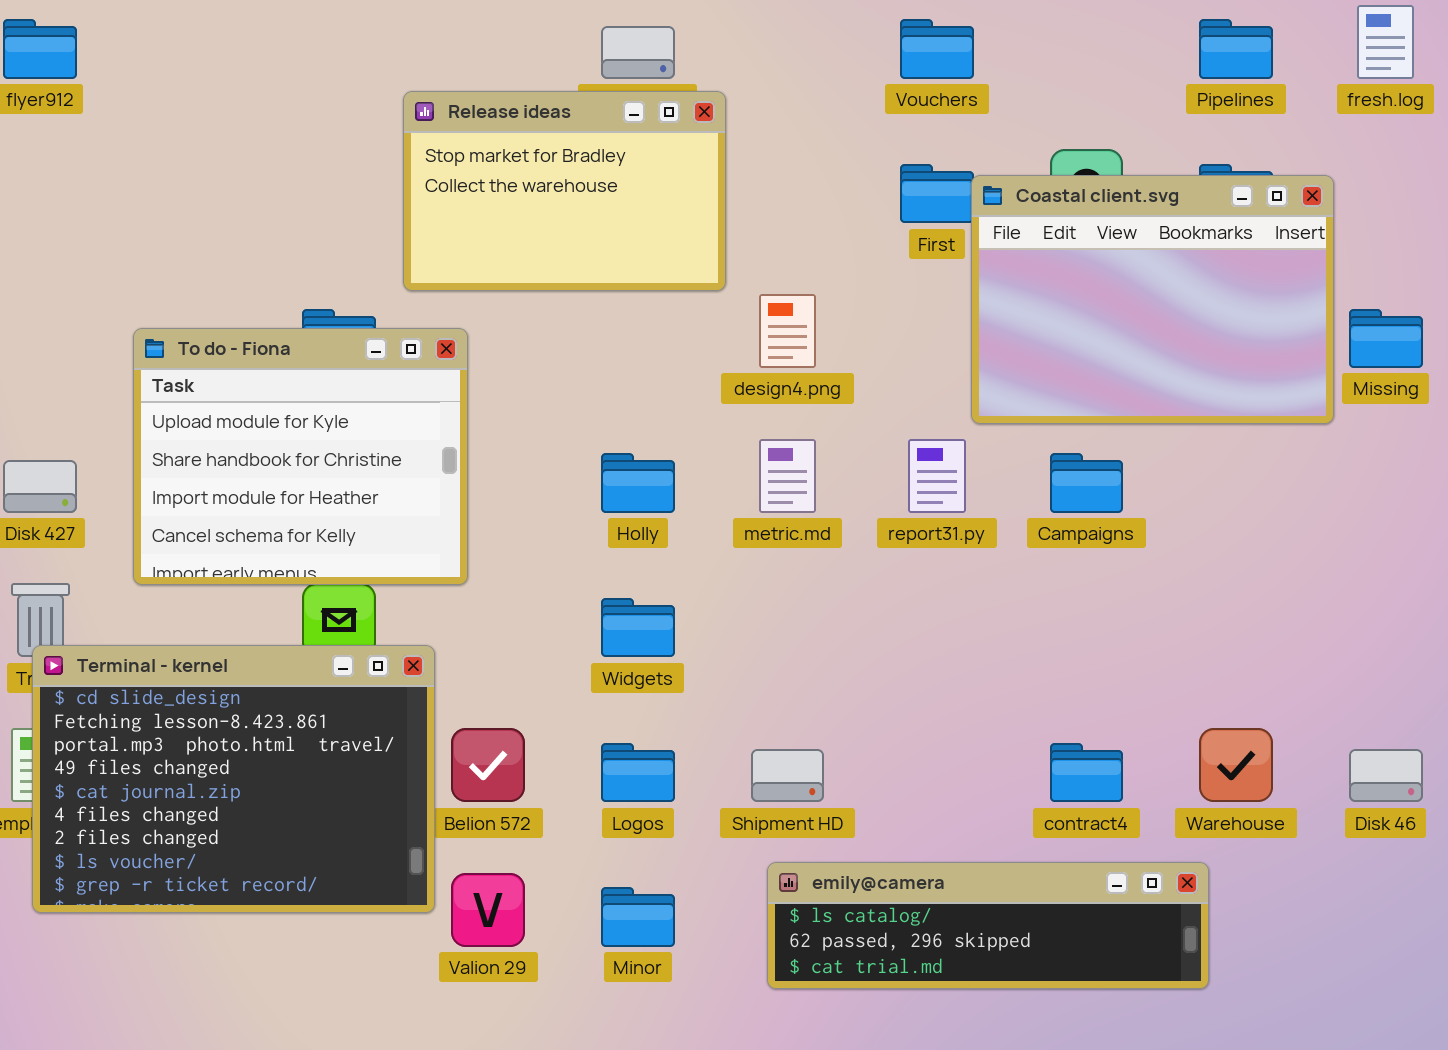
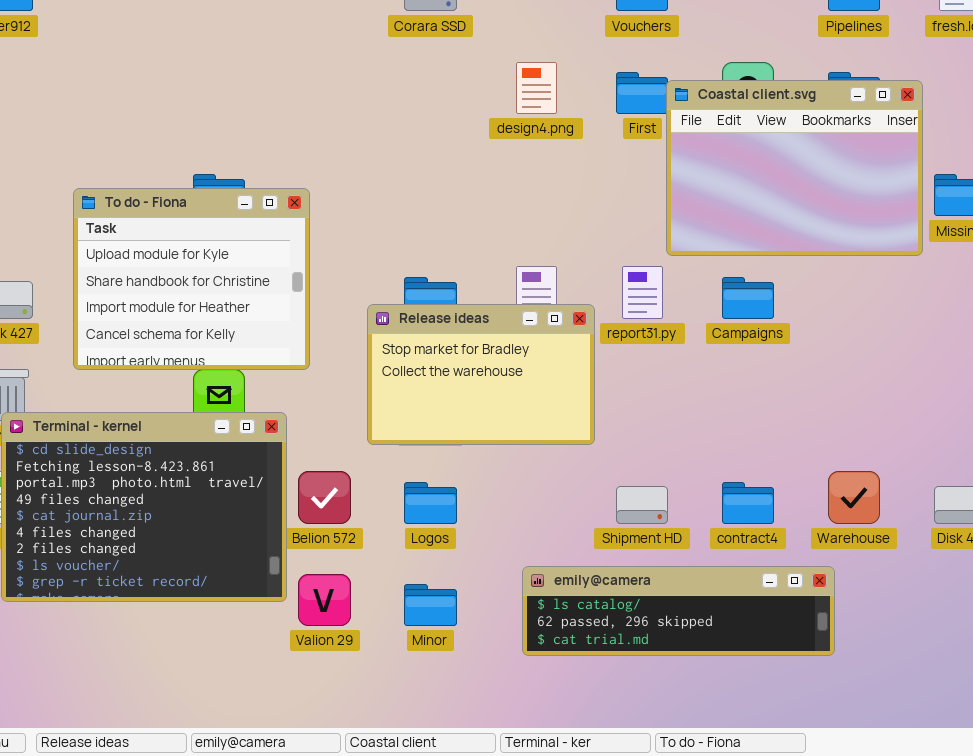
Release ideas: [403,91,726,291] -> [367,304,595,445], moved
design4.png: [759,294,816,368] -> [516,62,557,114], moved
Shipment HD: [751,749,824,802] -> [616,486,668,524], moved

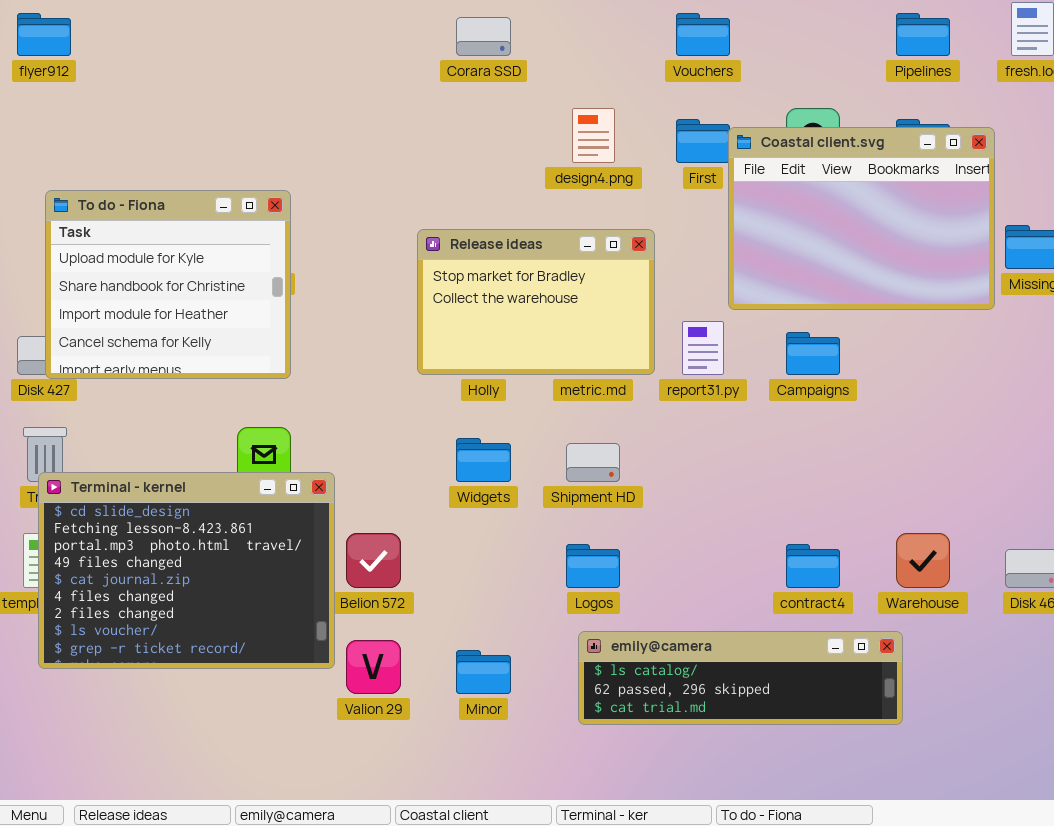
To do - Fiona: [73,188,310,370] -> [45,190,291,379], moved
Release ideas: [367,304,595,445] -> [417,229,655,375], moved
Logos: [404,482,457,524] -> [566,544,620,588], moved
Shipment HD: [616,486,668,524] -> [566,443,620,482], moved

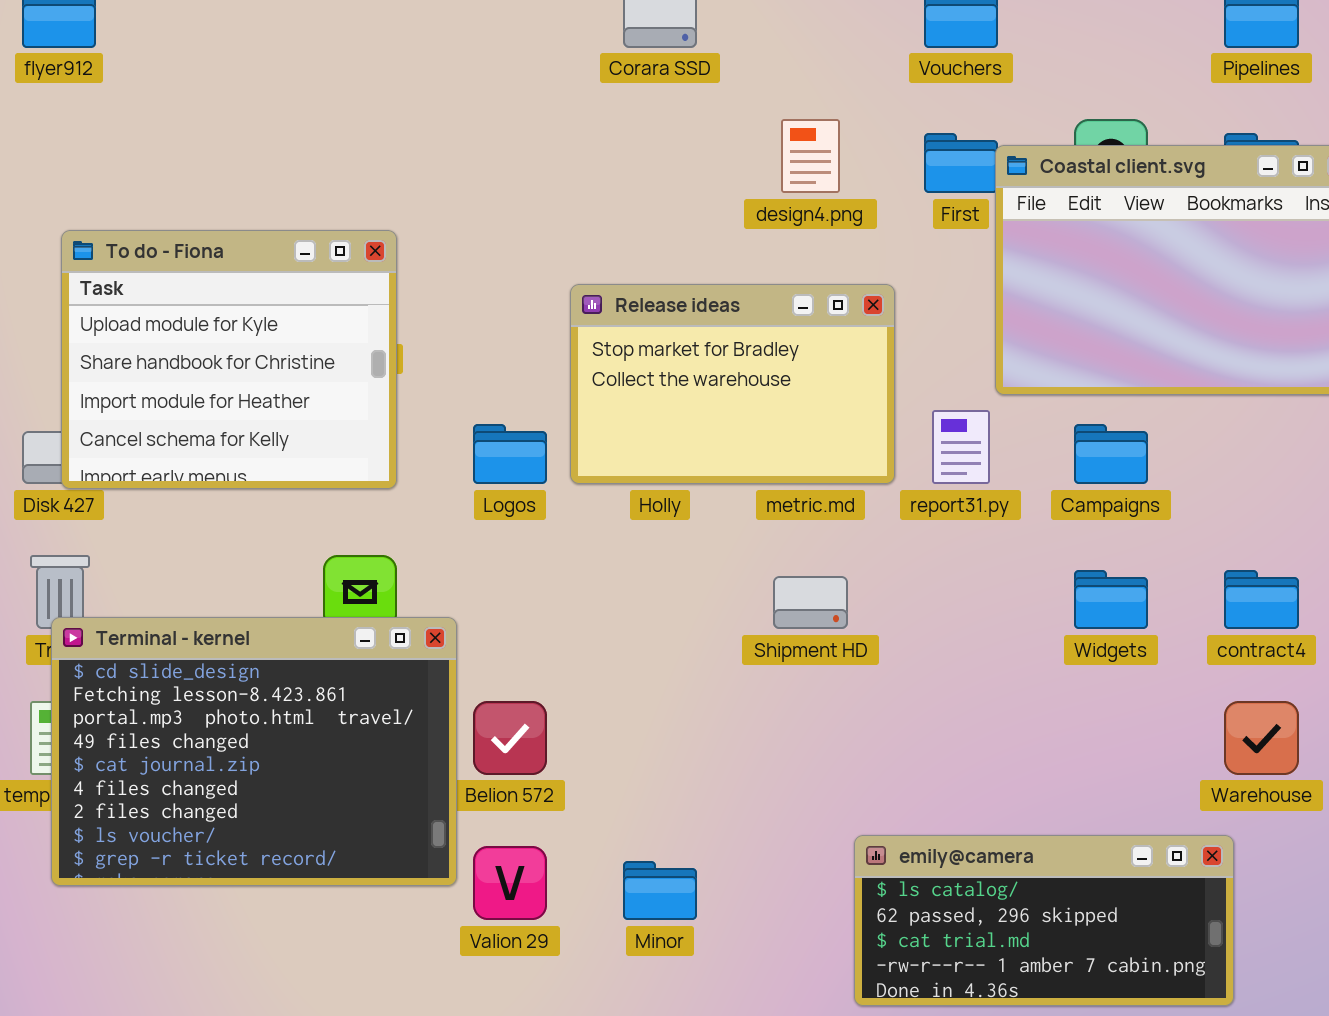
Widgets: [456,438,511,482] -> [1074,570,1148,629], moved
Logos: [566,544,620,588] -> [473,424,547,484], moved
contract4: [786,544,840,588] -> [1224,570,1299,629], moved
emily@camera: [578,631,903,725] -> [854,835,1234,1006], resized

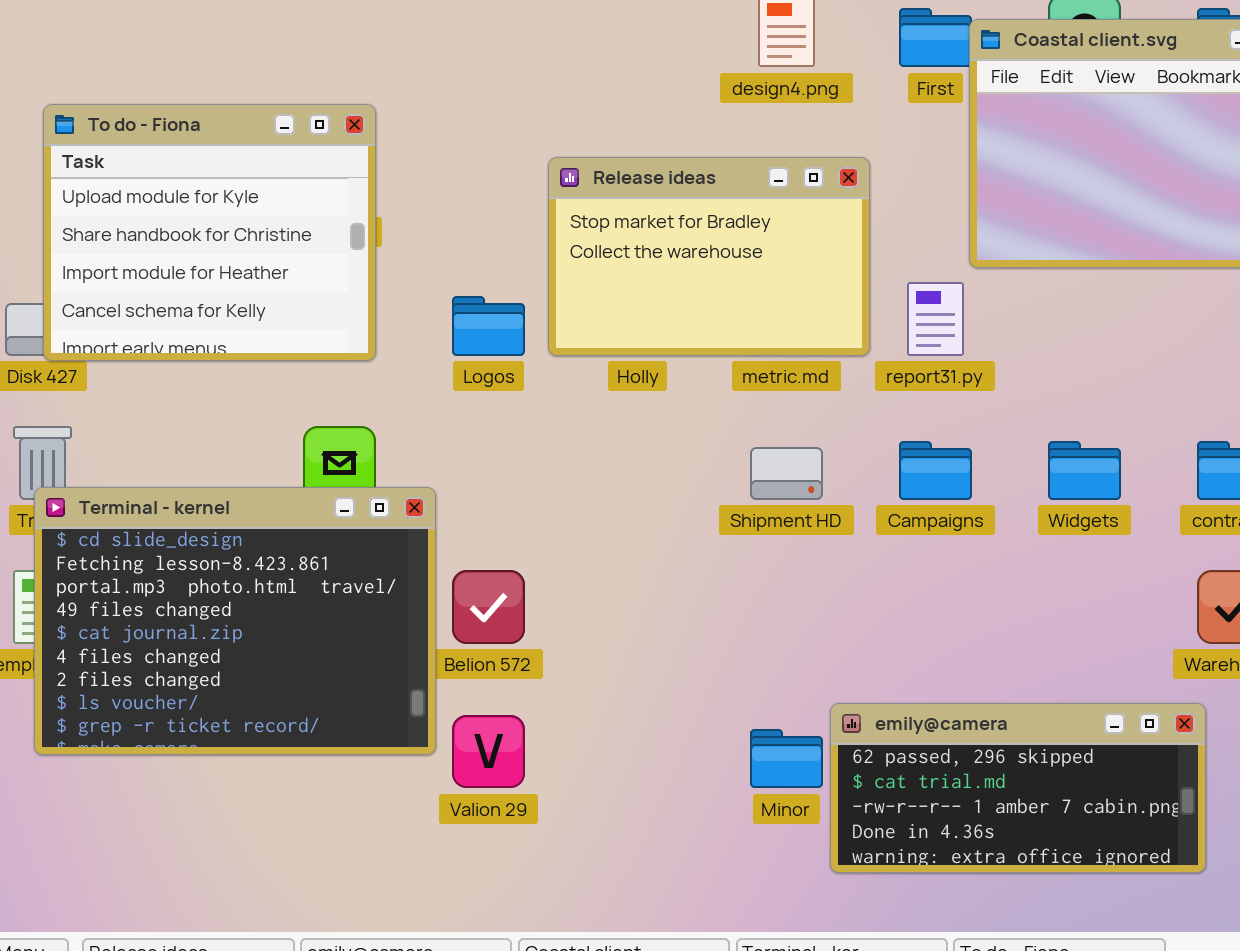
Campaigns: [1074,424,1148,484] -> [899,441,972,500], moved
emily@camera: [854,835,1234,1006] -> [830,703,1206,873], scrolled down 1 row
Minor: [623,861,697,920] -> [750,729,823,788], moved

